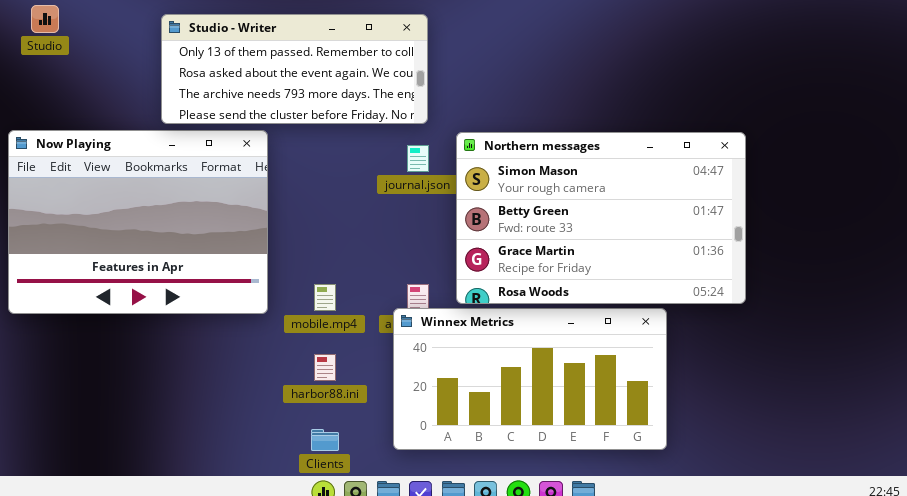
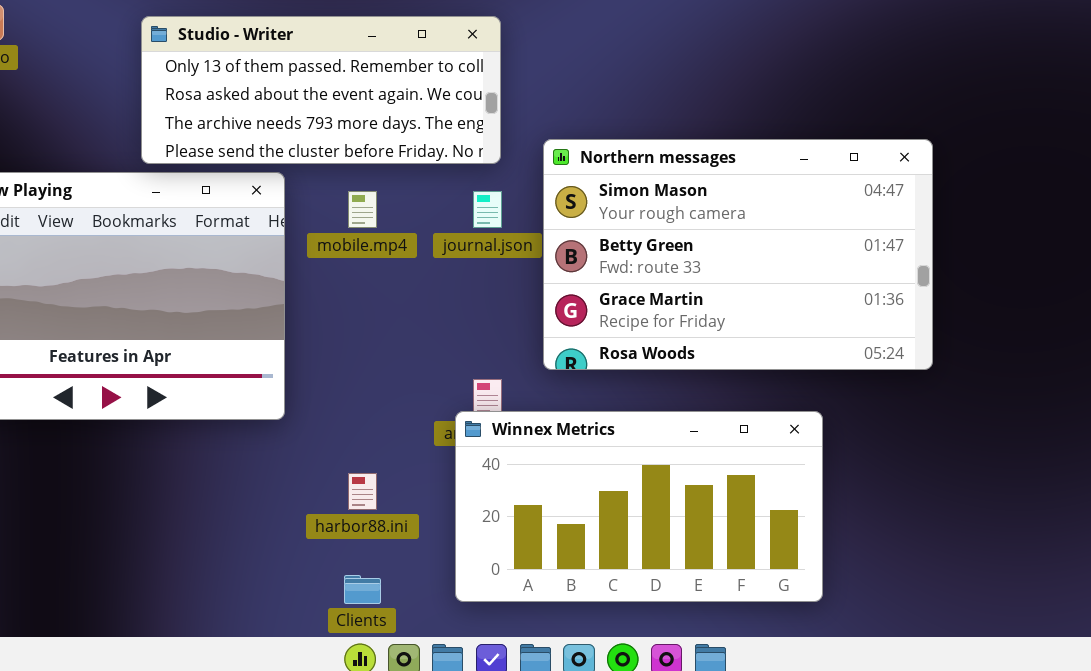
Northern messages: [456,132,746,304] -> [543,139,933,370], moved
mobile.mp4: [314,284,336,311] -> [348,191,377,228], moved

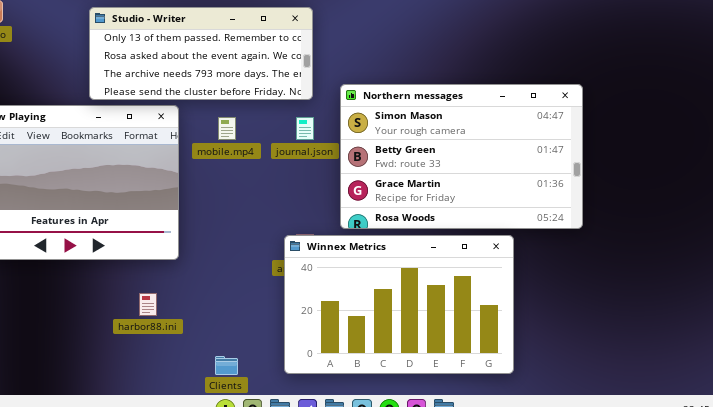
Winnex Metrics: [455,411,823,602] -> [284,235,514,374], resized
harbor88.ini: [348,473,377,510] -> [139,293,157,316], moved

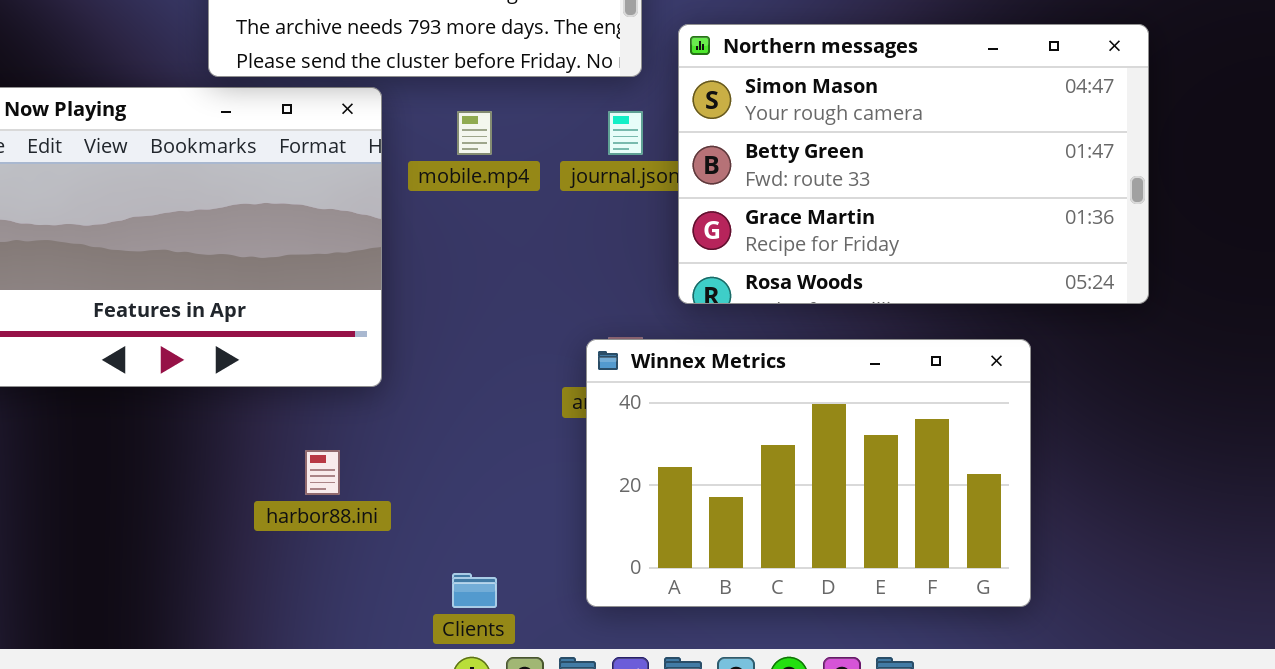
Northern messages: [340,84,583,229] -> [678,24,1149,304], moved

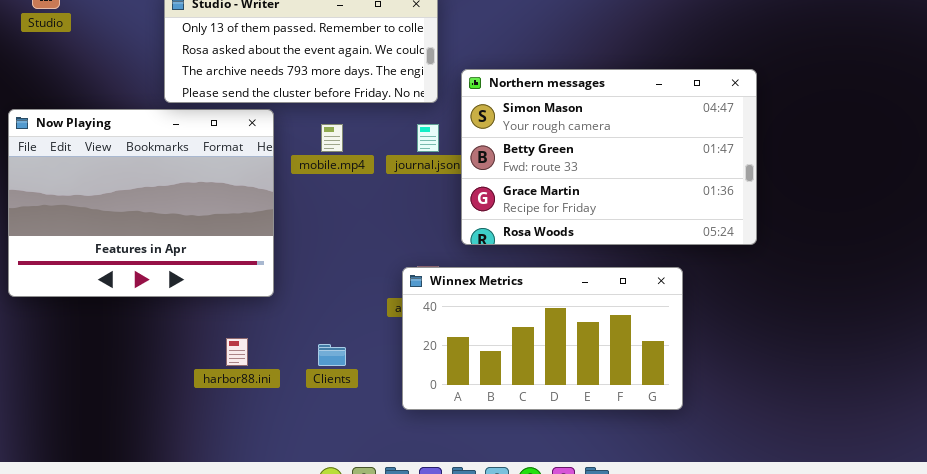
Winnex Metrics: [586,339,1031,607] -> [402,267,683,410], resized
Clients: [452,573,497,608] -> [318,344,346,366], moved

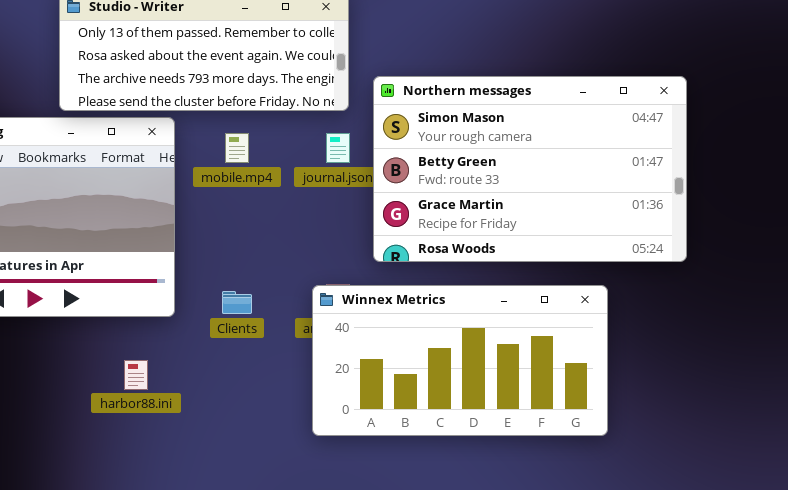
Clients: [318,344,346,366] -> [222,291,252,314], moved

